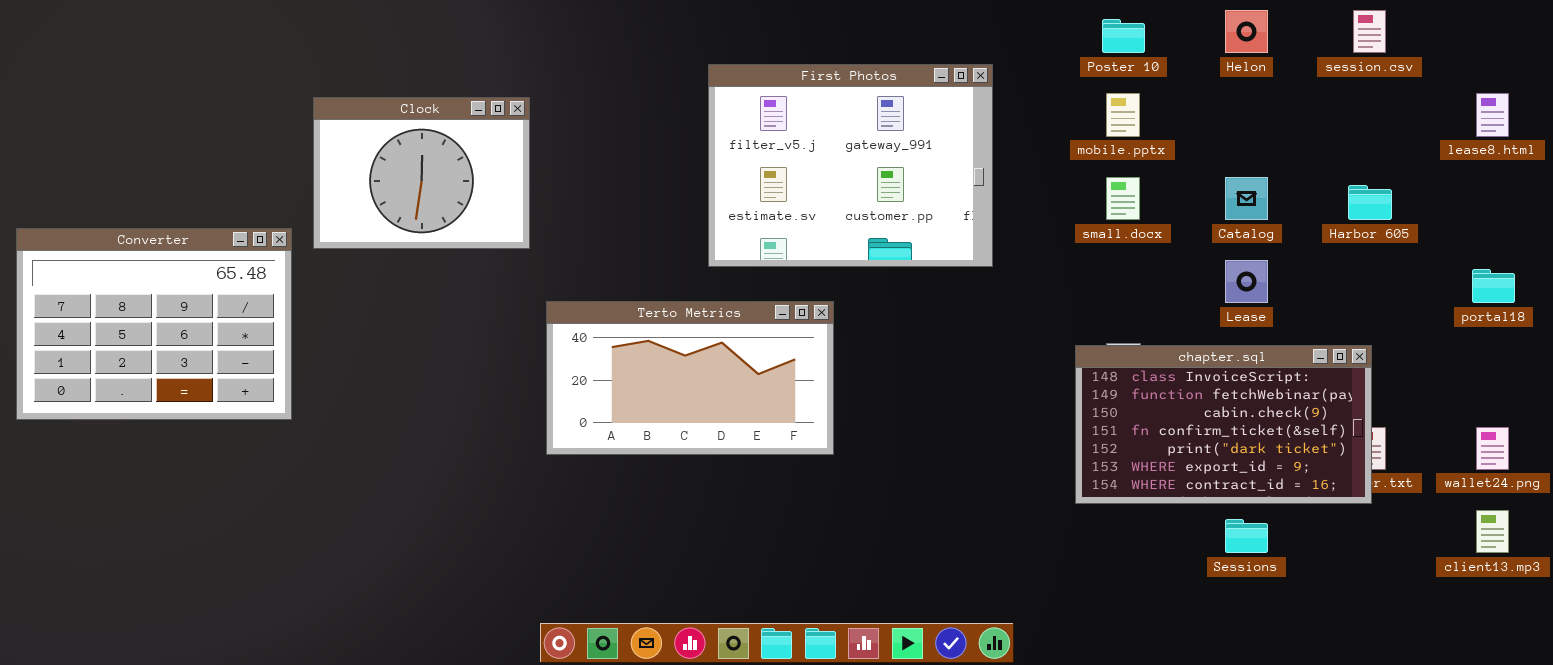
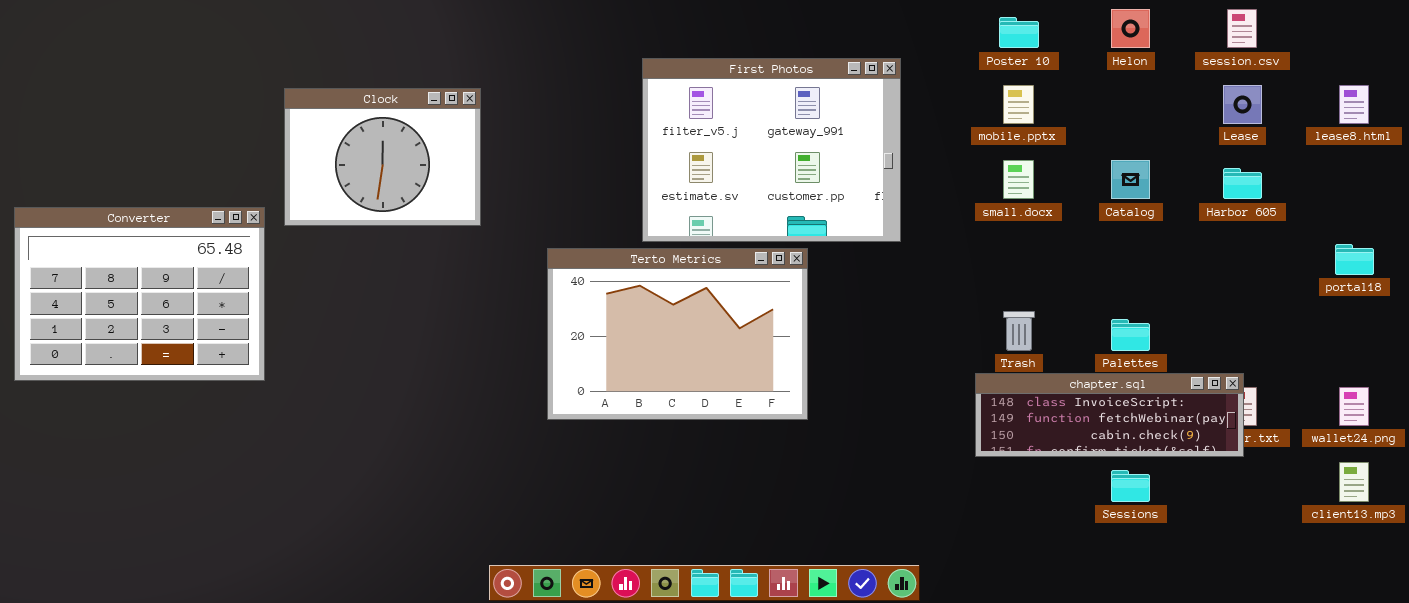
Lease: [1225,260,1268,303] -> [1223,85,1262,124], moved
Terto Metrics: [546,301,834,455] -> [547,248,808,420], moved, resized
chapter.sql: [1075,345,1372,504] -> [975,373,1244,457], resized

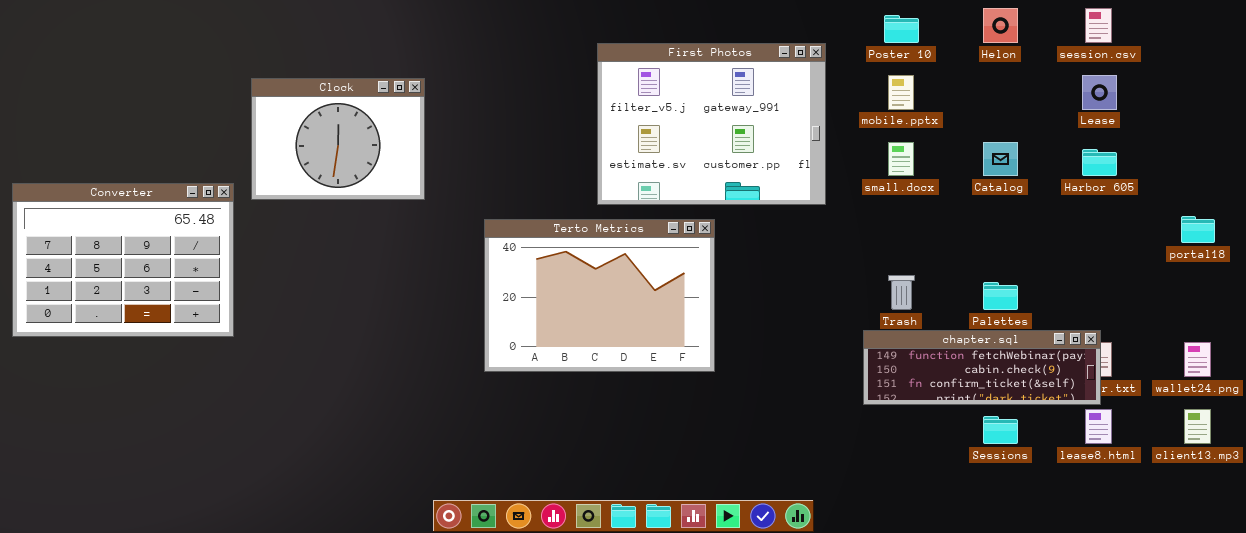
First Photos: [642,58,901,242] -> [597,43,826,205], moved
lease8.html: [1339,85,1369,124] -> [1085,409,1112,444], moved
chapter.sql: [975,373,1244,457] -> [863,330,1101,405], scrolled down 1 row

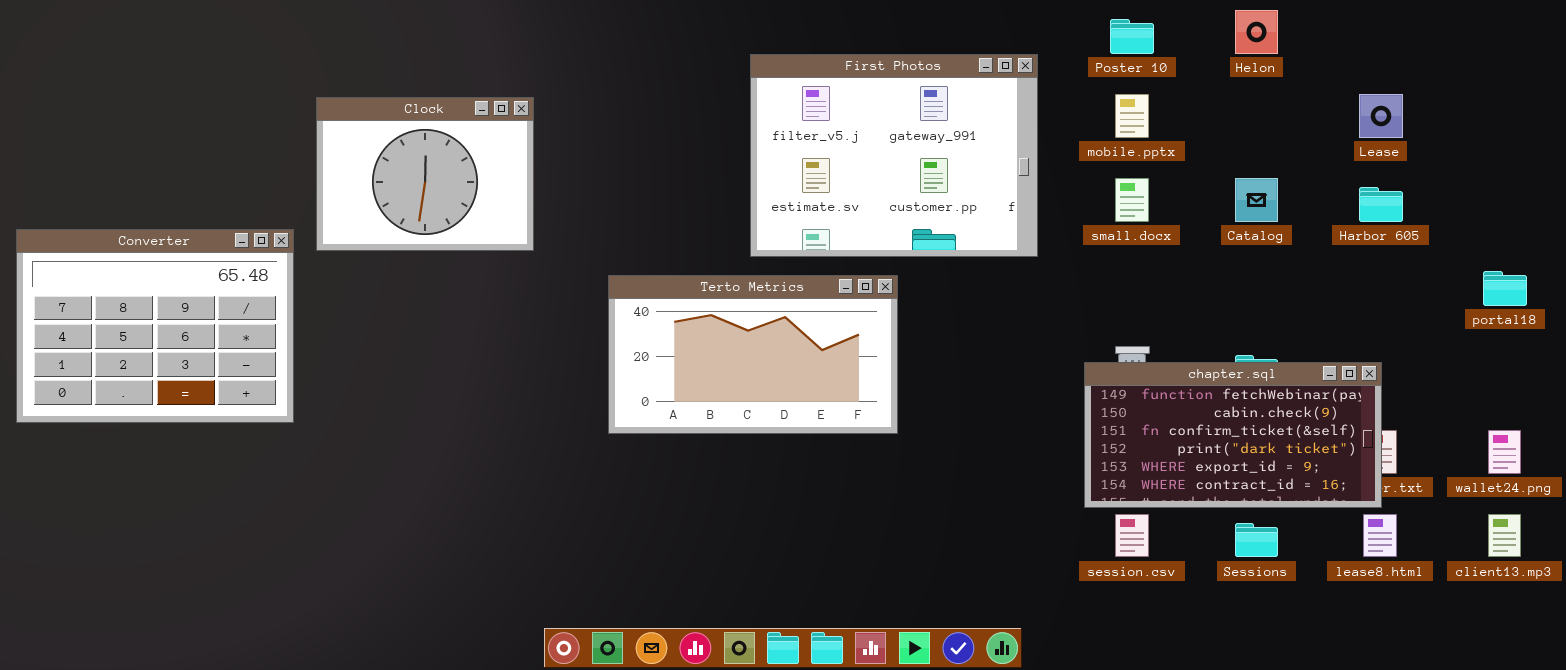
session.csv: [1085,8,1112,43] -> [1115,514,1149,557], moved
Terto Metrics: [484,219,715,372] -> [608,275,898,434], resized
chapter.sql: [863,330,1101,405] -> [1084,362,1382,508], resized

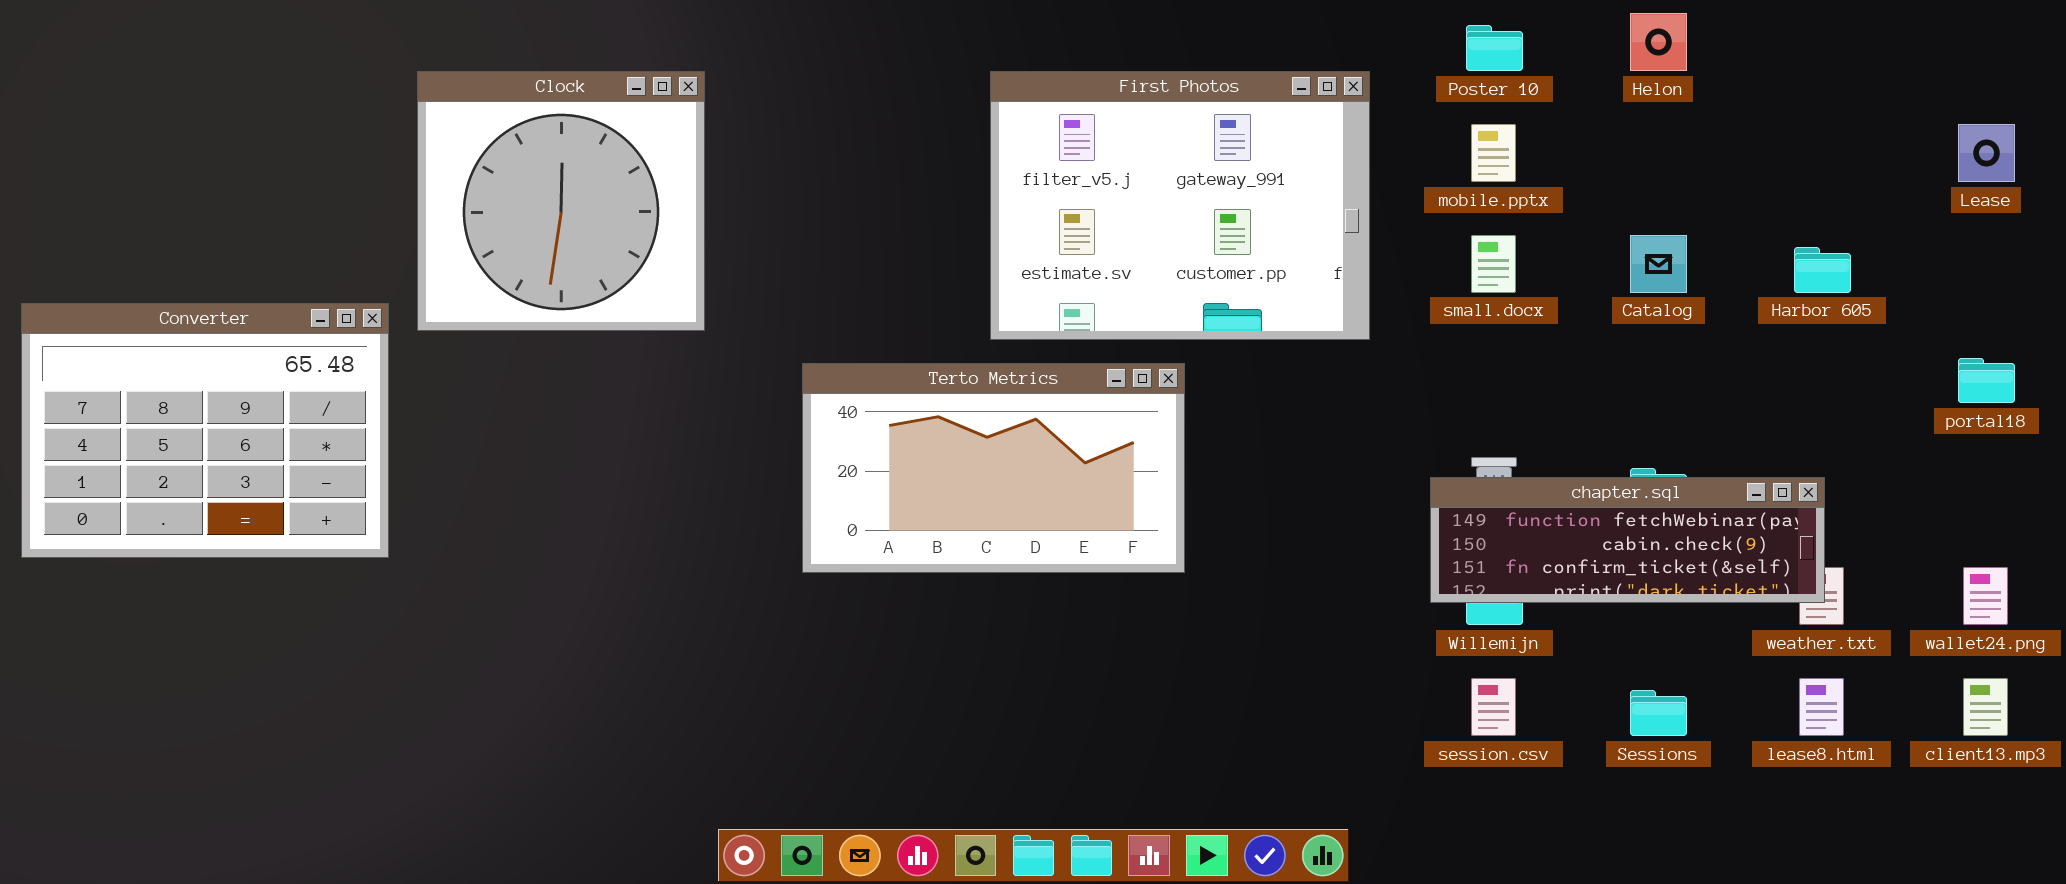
Lease: [1359,94,1403,138] -> [1958,124,2015,182], moved
Clock: [316,97,534,251] -> [417,71,705,331], resized
chapter.sql: [1084,362,1382,508] -> [1430,477,1825,603], resized

